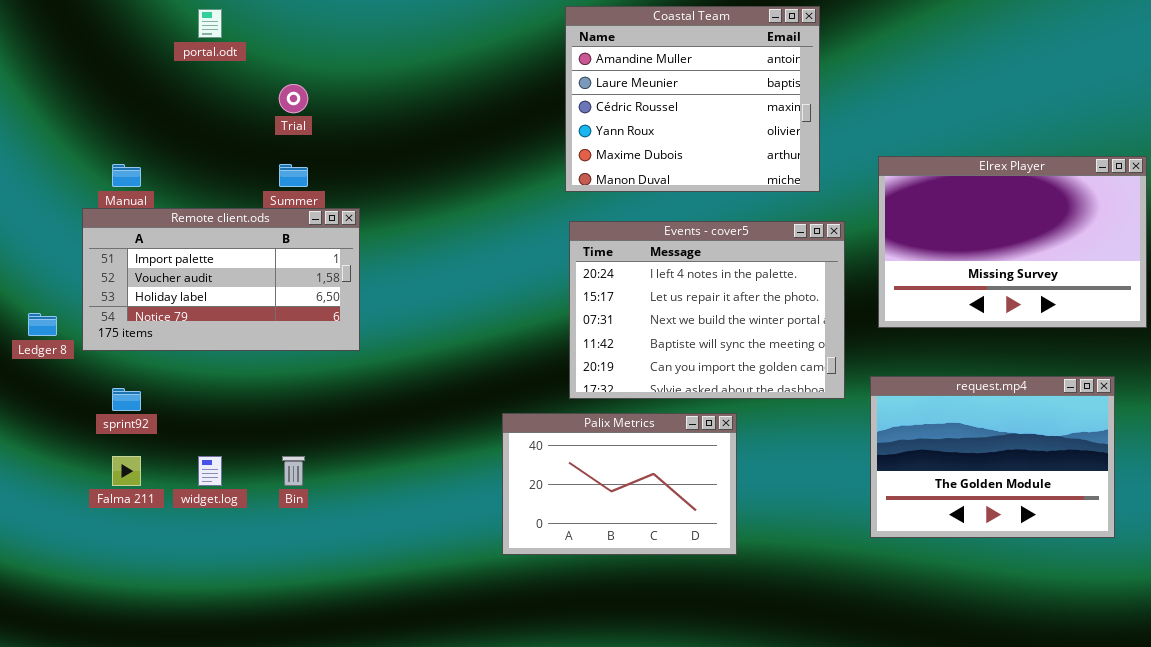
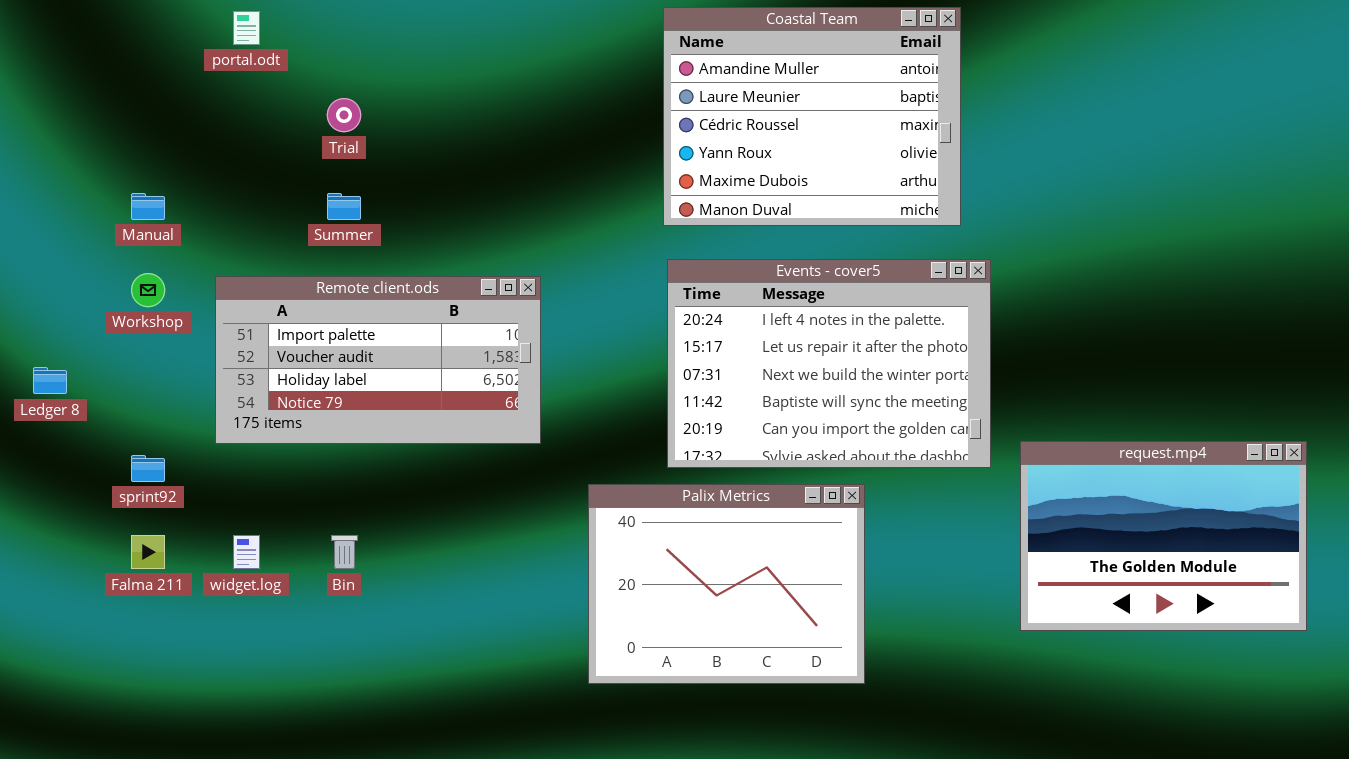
Elrex Player: [878,156,1147,328] -> none, closed
Remote client.ods: [82,208,360,351] -> [215,276,541,444], moved
Palix Metrics: [502,413,737,555] -> [588,484,865,684], resized

